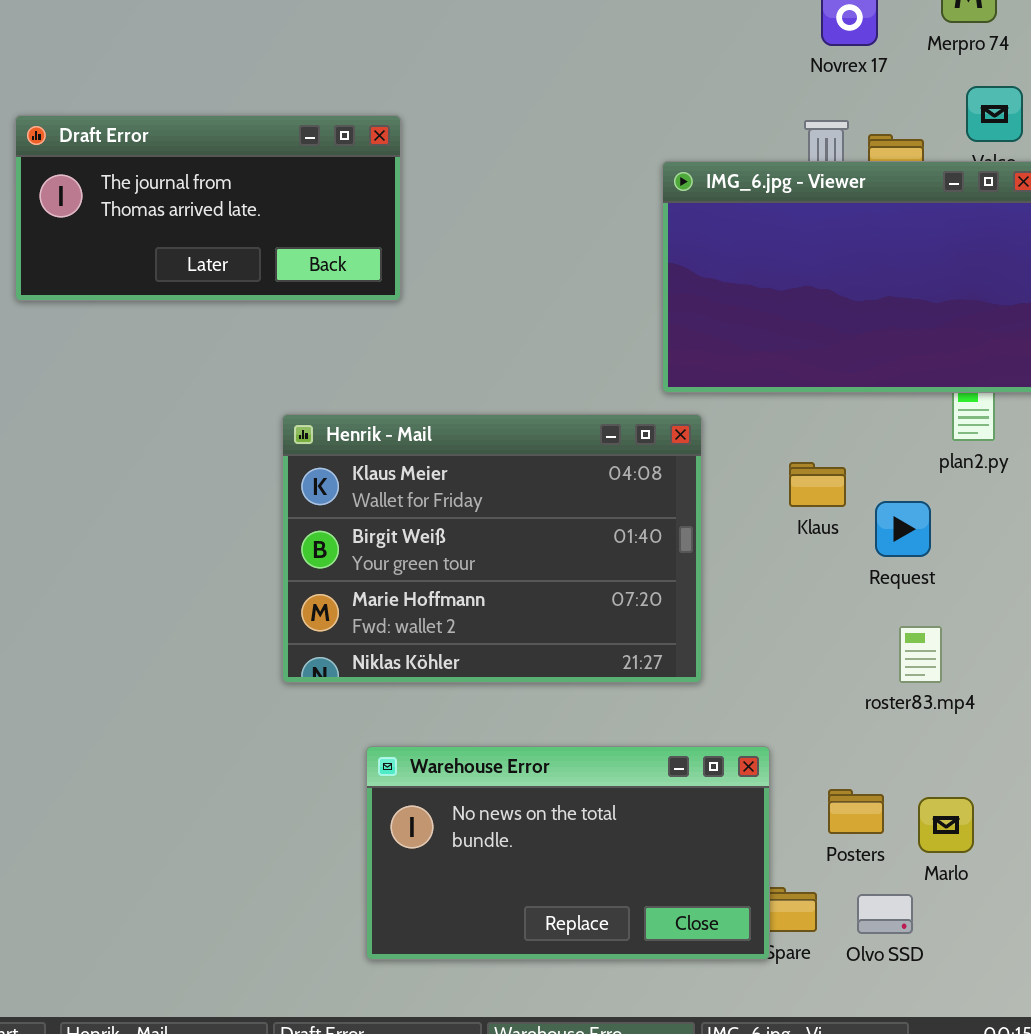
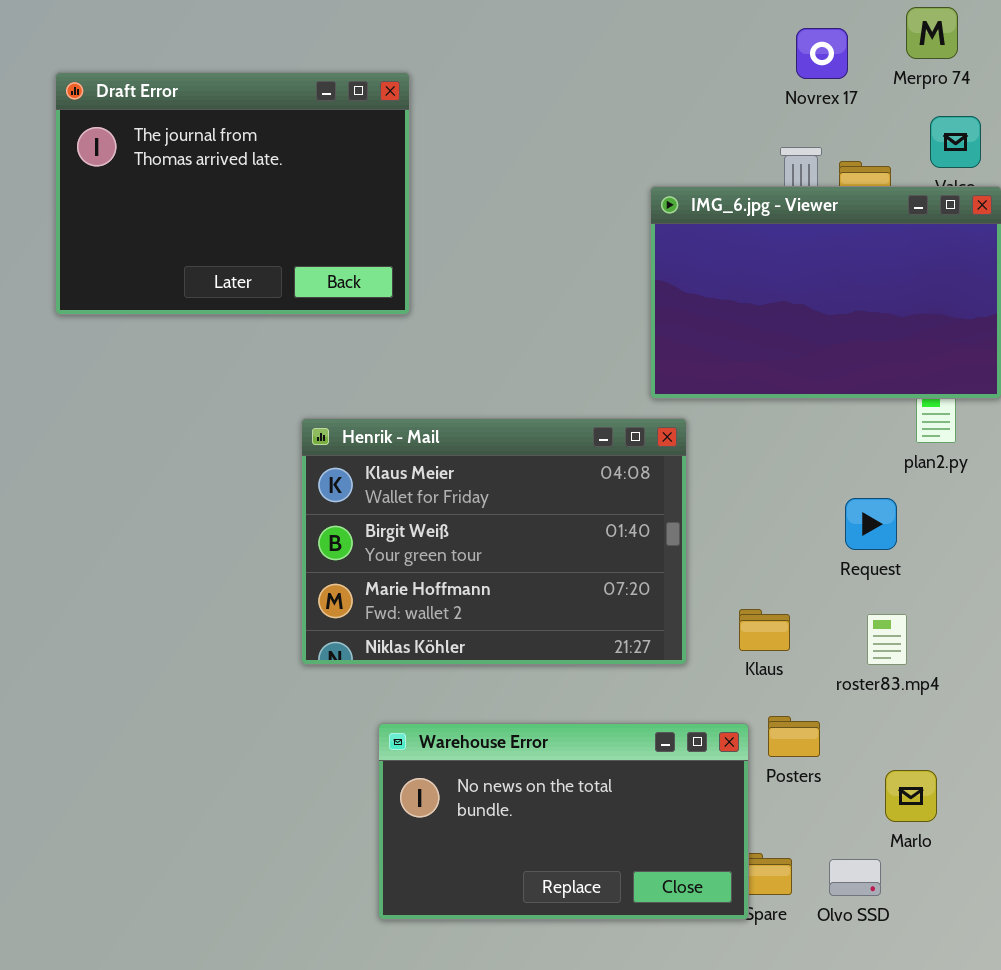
Draft Error: [15,115,401,301] -> [55,72,410,315], resized
Klaus: [789,462,846,507] -> [739,609,790,651], moved
Posters: [828,789,884,834] -> [768,716,820,757], moved

